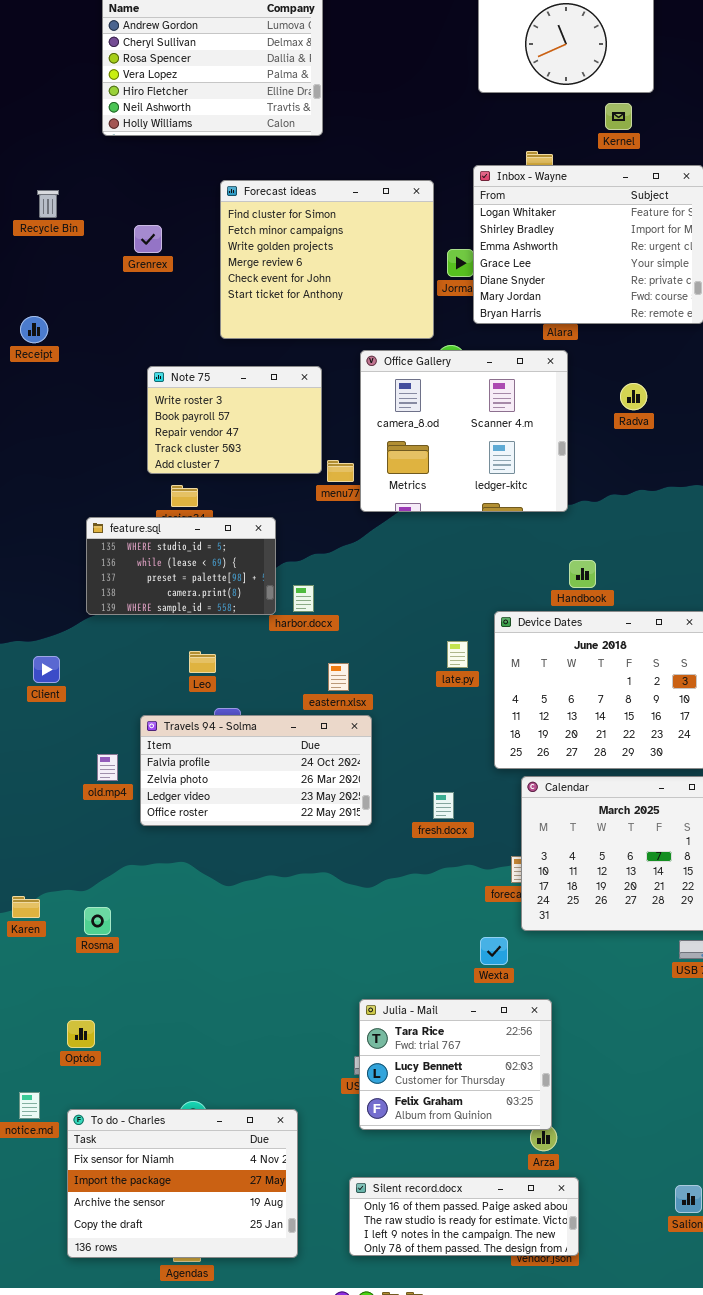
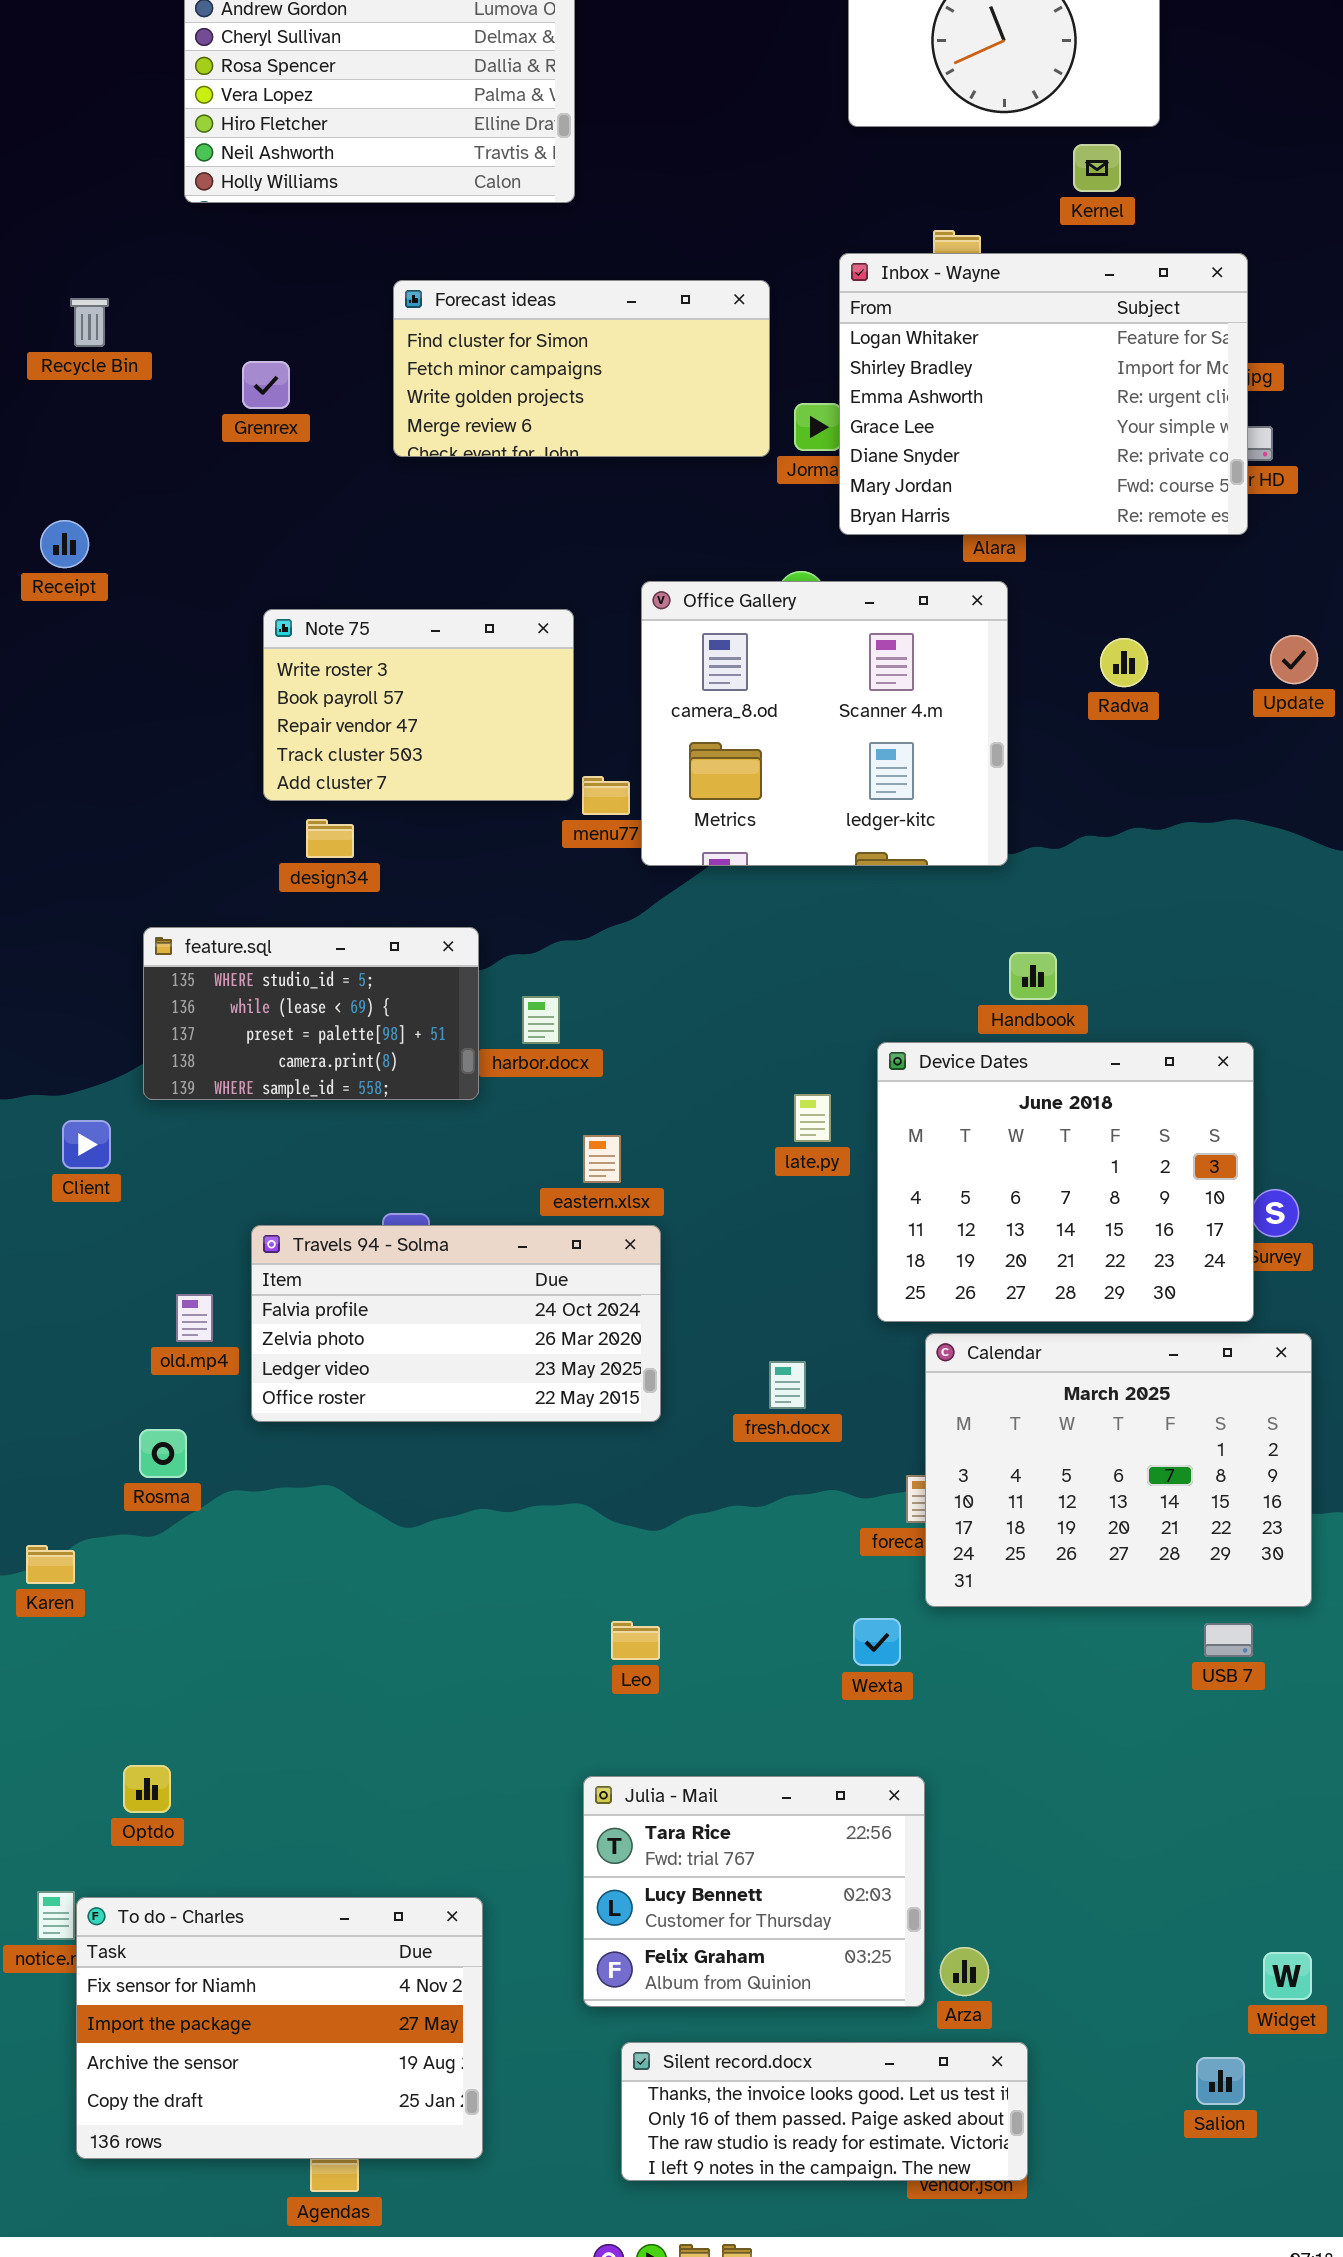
Forecast ideas: [220,180,434,339] -> [393,280,770,457], resized
feature.sql: [86,517,276,615] -> [143,927,479,1100], moved
Leo: [189,651,216,673] -> [611,1621,660,1660], moved
Rosma: [84,907,111,935] -> [139,1429,187,1478], moved
Julia - Mail: [359,999,552,1130] -> [583,1776,925,2007], moved
To do - Charles: [67,1109,298,1258] -> [76,1897,483,2159], moved
Silent record.docx: [349,1177,579,1256] -> [621,2042,1028,2181], scrolled up 1 row

